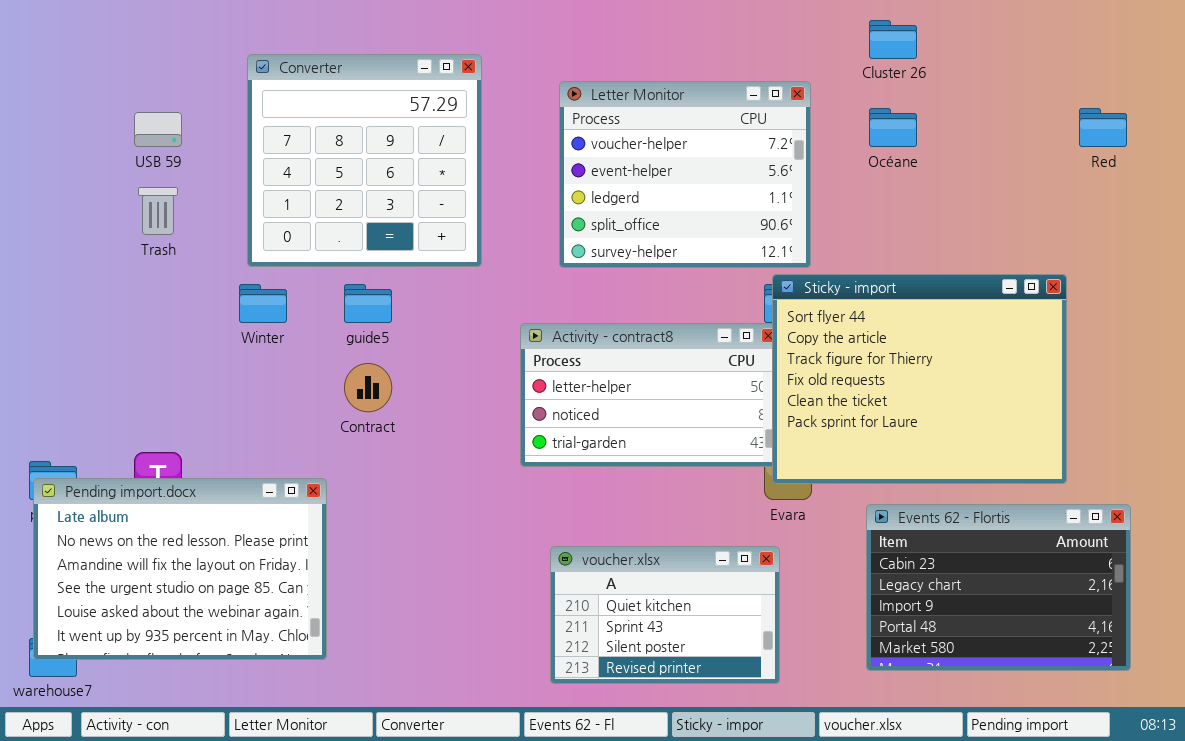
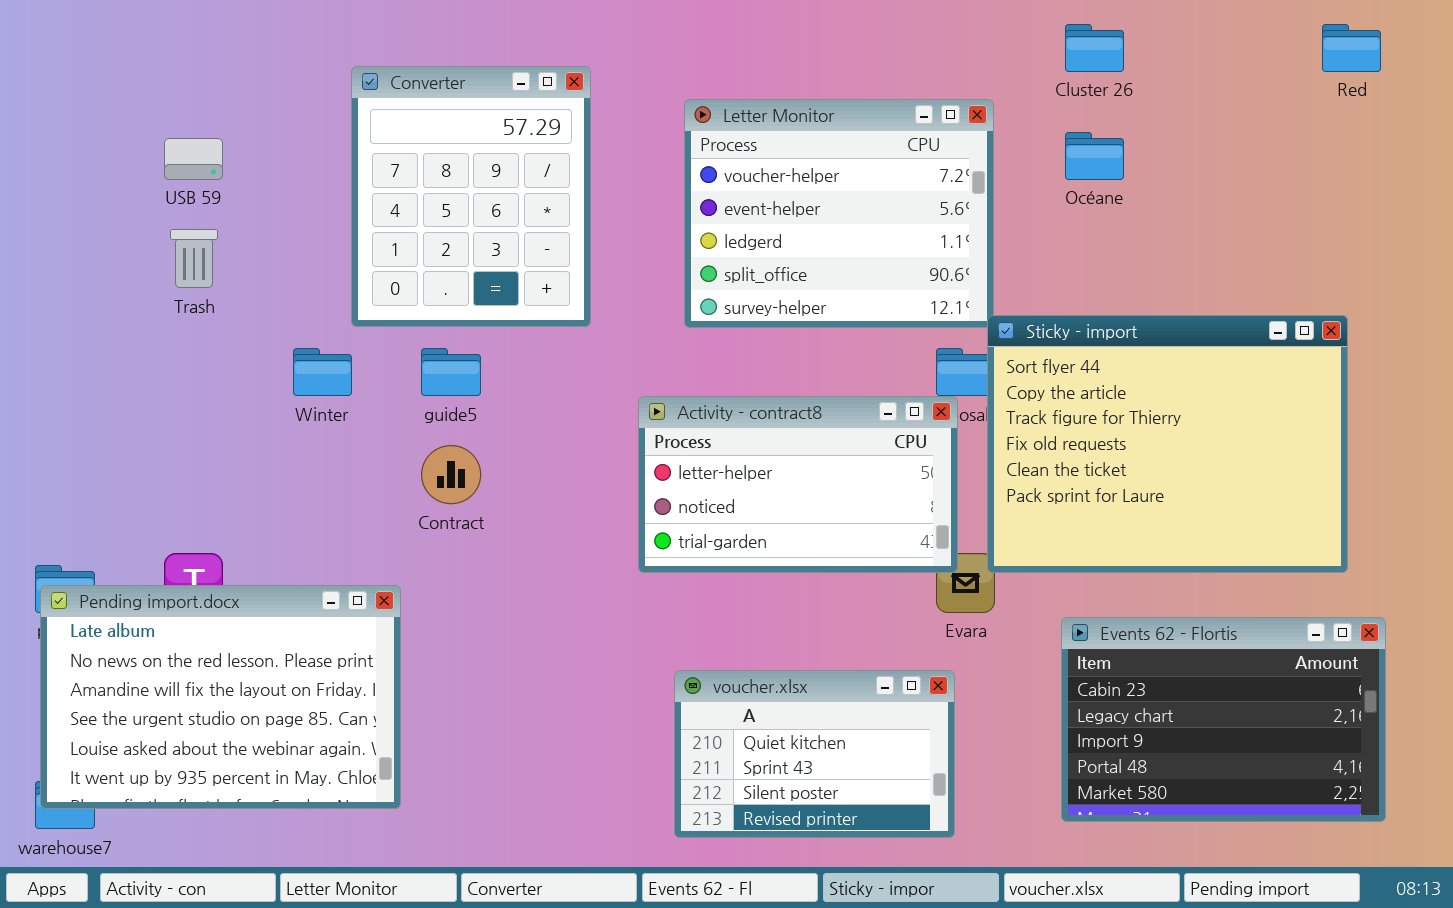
Converter: [247,54,482,267] -> [351,66,591,327], resized
Red: [1079,108,1127,147] -> [1322,24,1381,72], moved
Sticky - import: [772,274,1067,484] -> [987,315,1348,573], moved

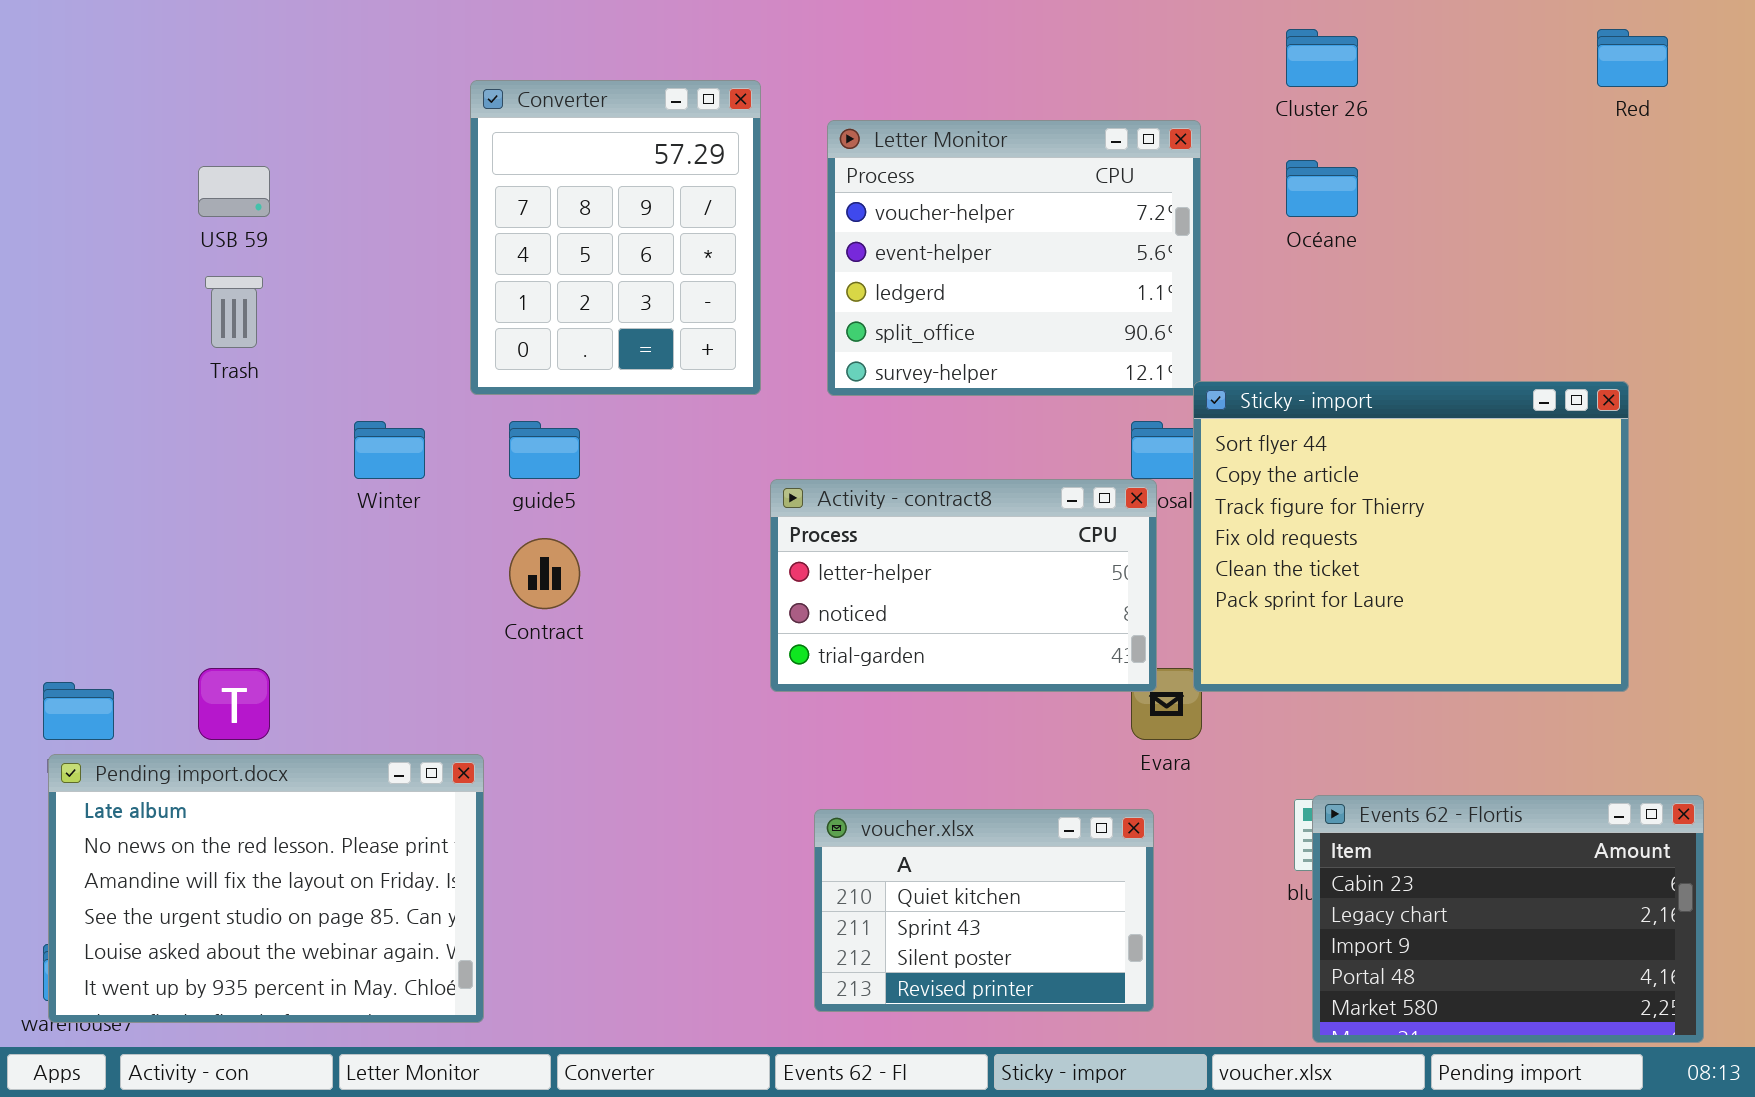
Converter: [351,66,591,327] -> [470,80,761,395], moved
Pending import.docx: [40,585,401,809] -> [48,754,484,1023], moved
Events 62 - Flortis: [1061,617,1386,822] -> [1312,795,1704,1043], moved

